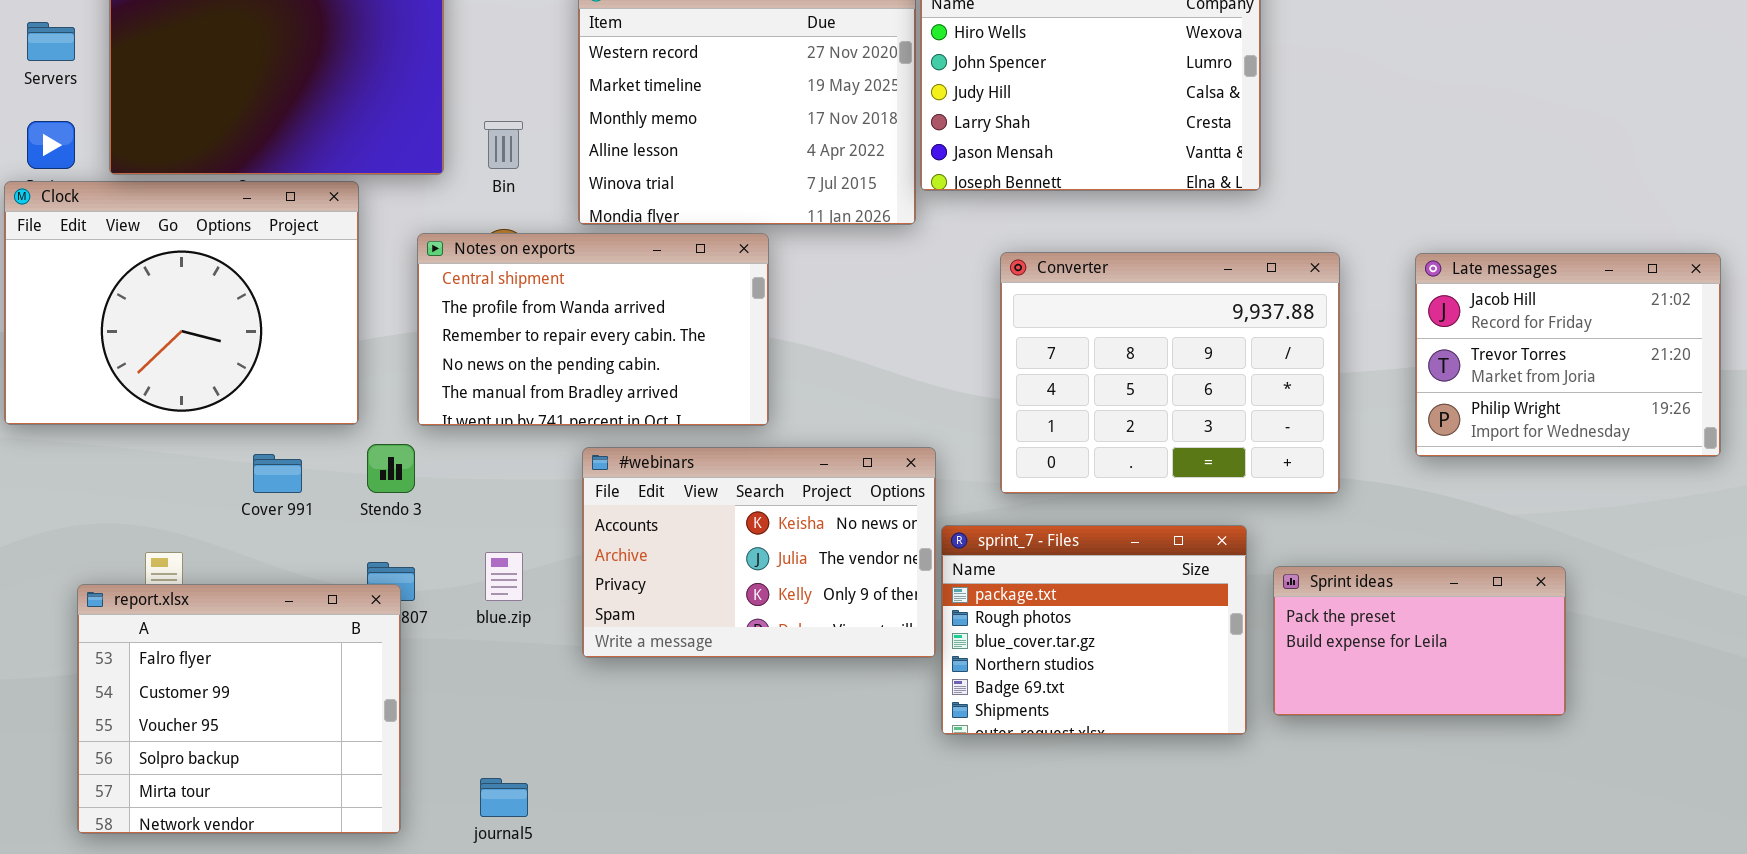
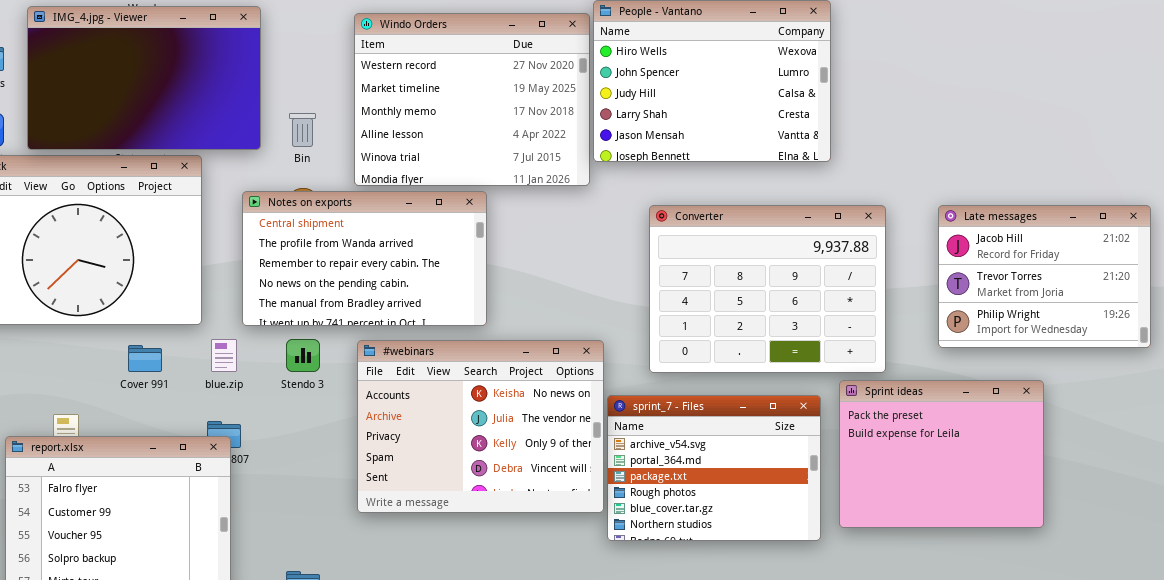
Stendo 3: [367,444,415,493] -> [286,339,320,372], moved
#webinars: [582,447,936,658] -> [357,340,604,513], resized
sprint_7 - Files: [941,525,1247,735] -> [607,395,821,541], scrolled up 2 rows
blue.zip: [485,552,523,601] -> [211,339,237,372], moved
Sprint ideas: [1273,566,1566,716] -> [839,380,1044,528], resized

